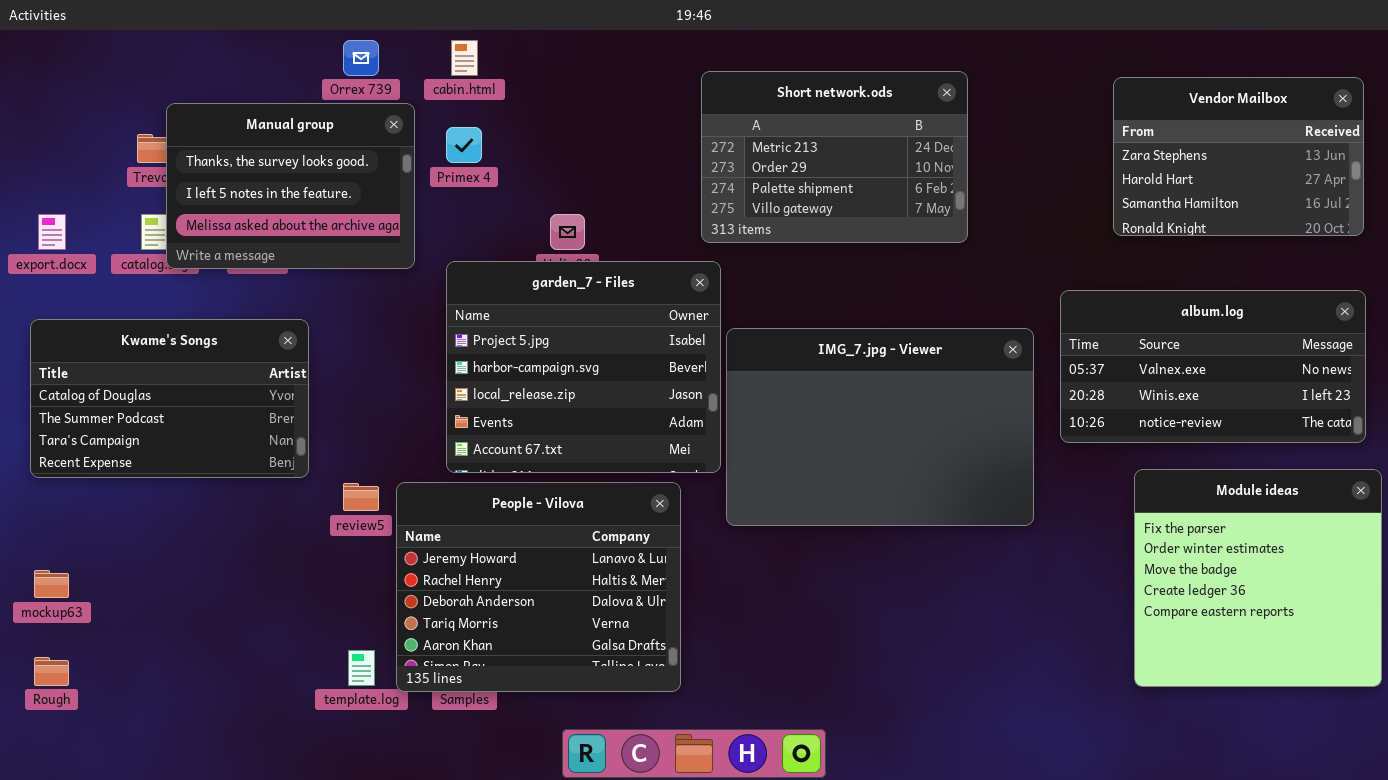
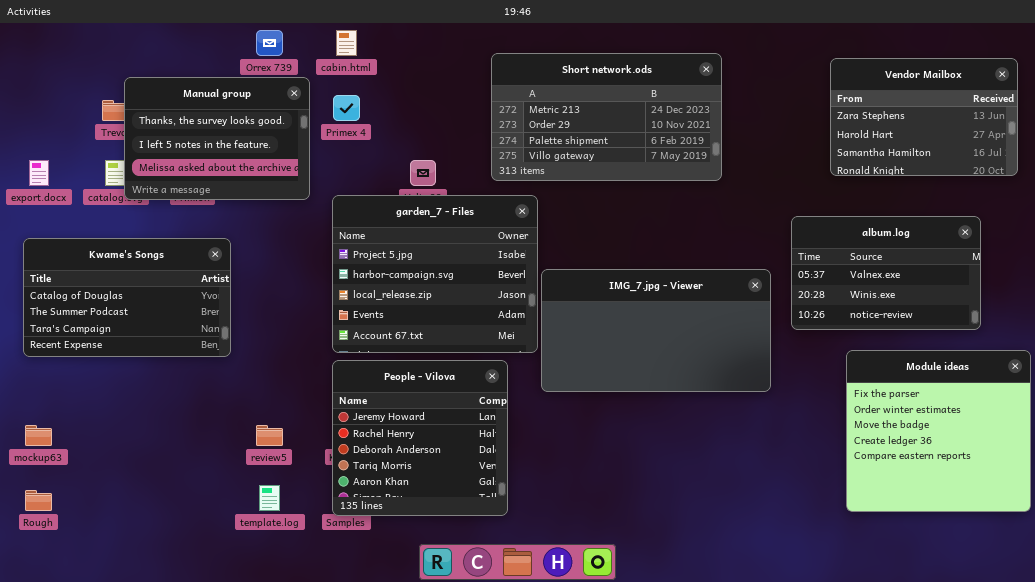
Short network.ods: [701,71,968,243] -> [491,53,722,181], resized
album.log: [1060,290,1366,443] -> [791,216,981,330], resized
IMG_7.jpg - Viewer: [726,328,1034,526] -> [541,269,771,392], resized
People - Vilova: [396,482,681,692] -> [332,360,508,516], resized
review5: [343,483,379,511] -> [256,425,283,446], moved

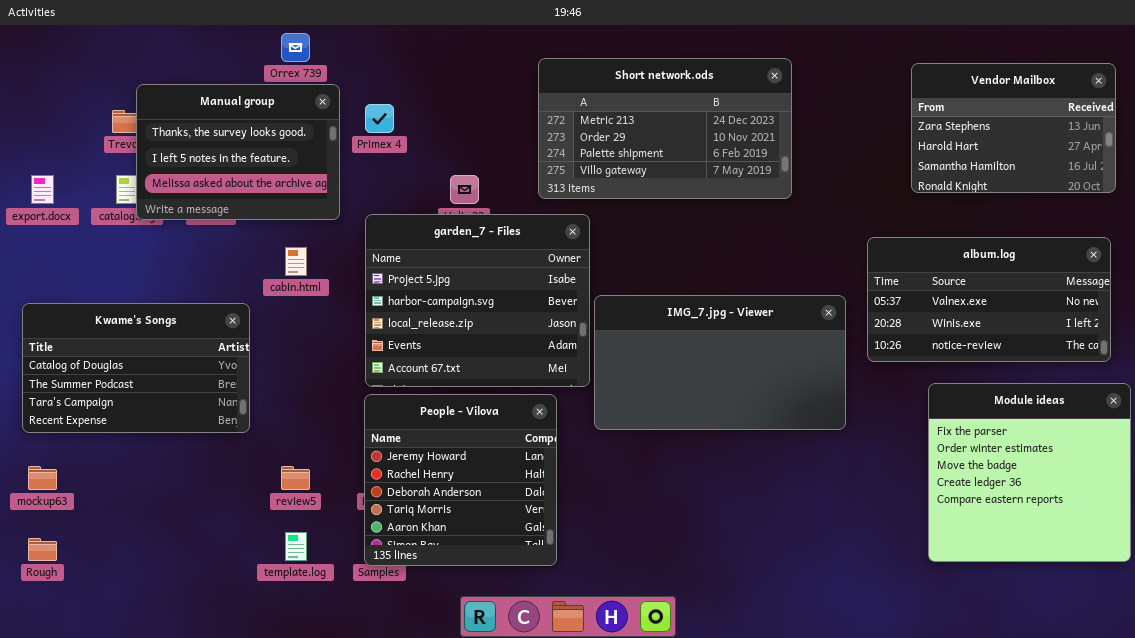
cabin.html: [336,30,357,56] -> [285,247,307,276], moved
album.log: [791,216,981,330] -> [867,237,1111,362], resized
Kwame's Songs: [23,238,231,357] -> [22,303,250,433], moved

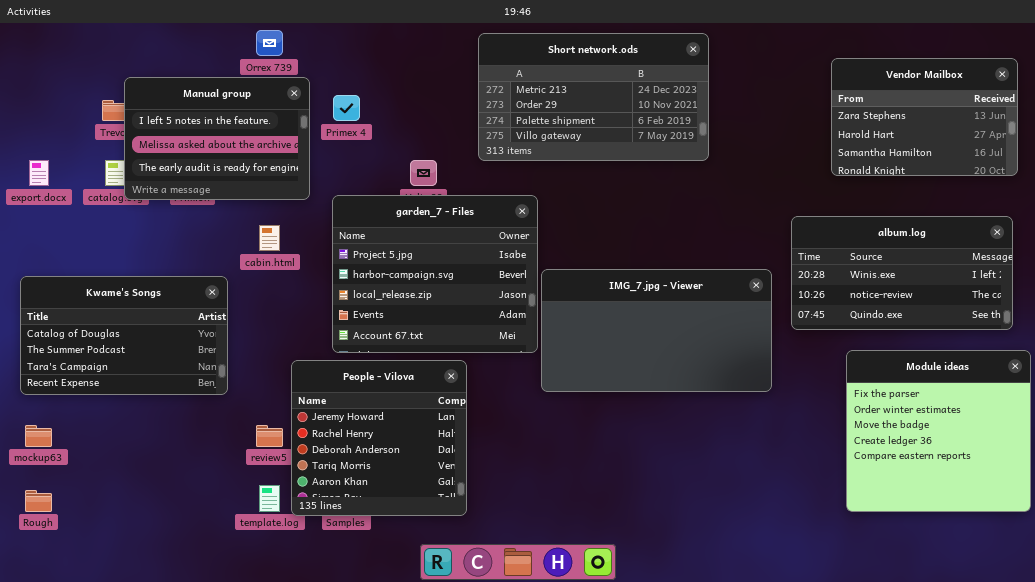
Short network.ods: [538,58,792,199] -> [478,33,709,161], moved
Manual group: [136,84,340,220] -> [124,77,310,200], scrolled down 1 row
album.log: [867,237,1111,362] -> [791,216,1013,330], scrolled down 1 row
People - Vilova: [364,394,557,566] -> [291,360,467,516], moved

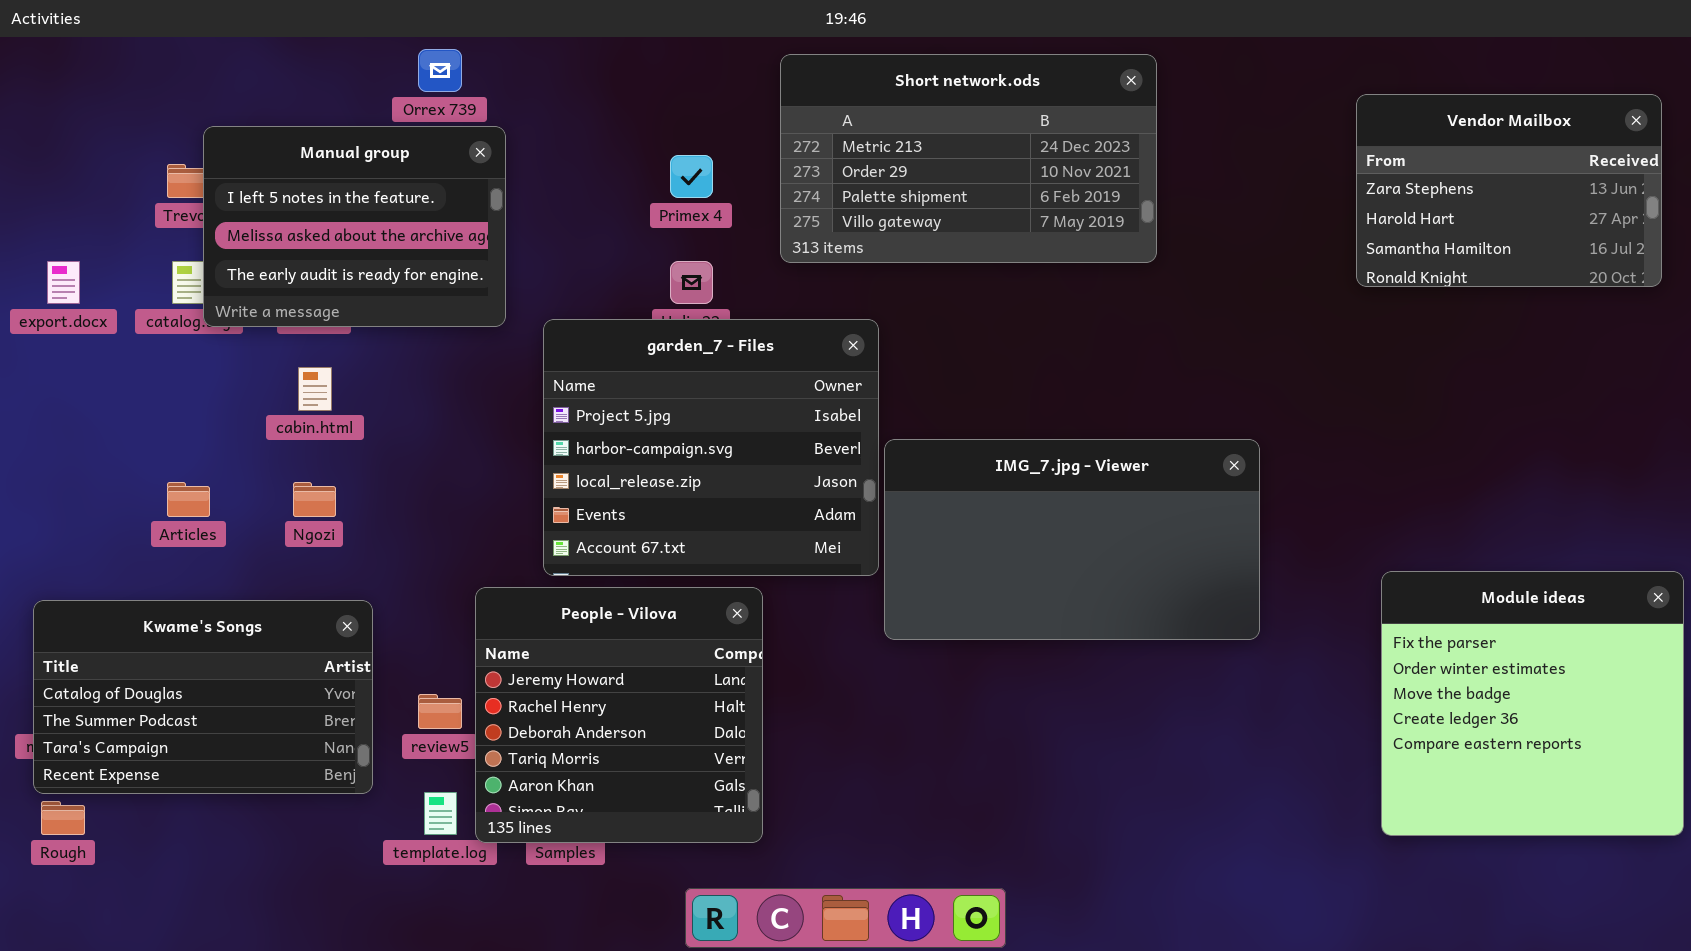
Primex 4: [333,95,360,121] -> [670,155,713,198], moved
album.log: [791,216,1013,330] -> none, closed
cabin.html: [259,225,280,251] -> [298,367,332,411], moved
Kwame's Songs: [20,276,228,395] -> [33,600,373,794], moved

